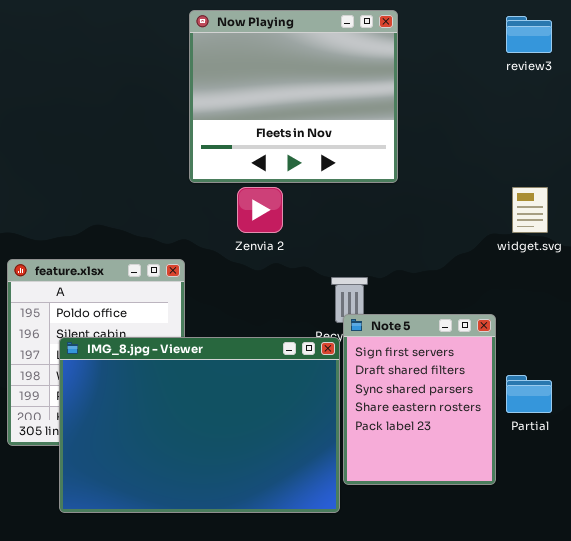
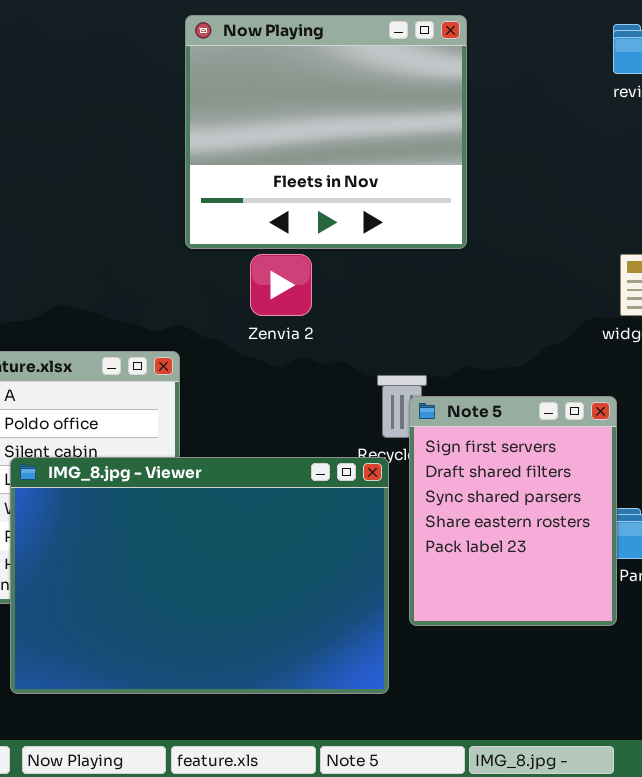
Note 5: [343,314,496,485] -> [409,396,617,626], moved

